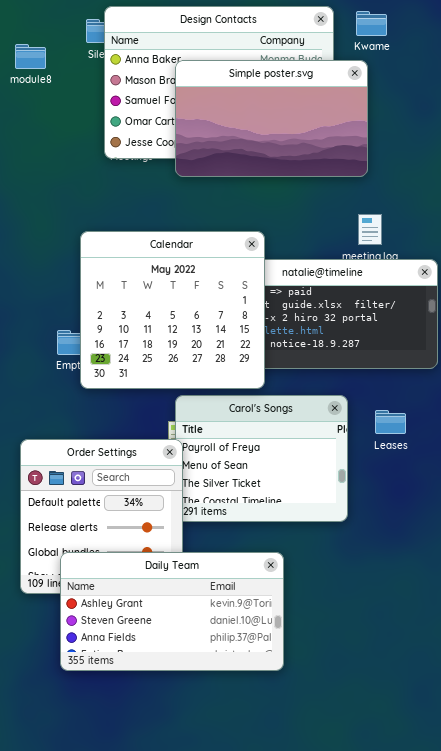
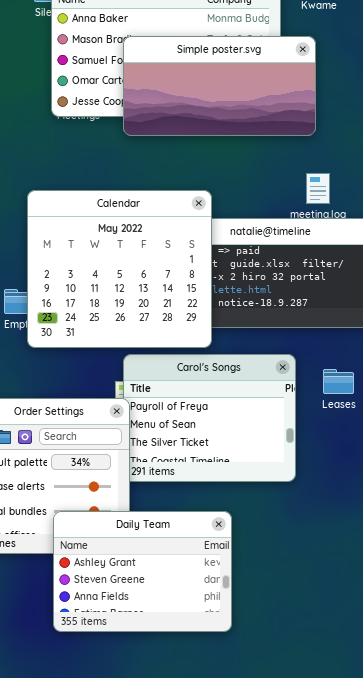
Simple poster.svg: [175,60,368,177] -> [123,36,316,136], resized
Daily Team: [60,552,284,671] -> [53,511,232,632], resized

